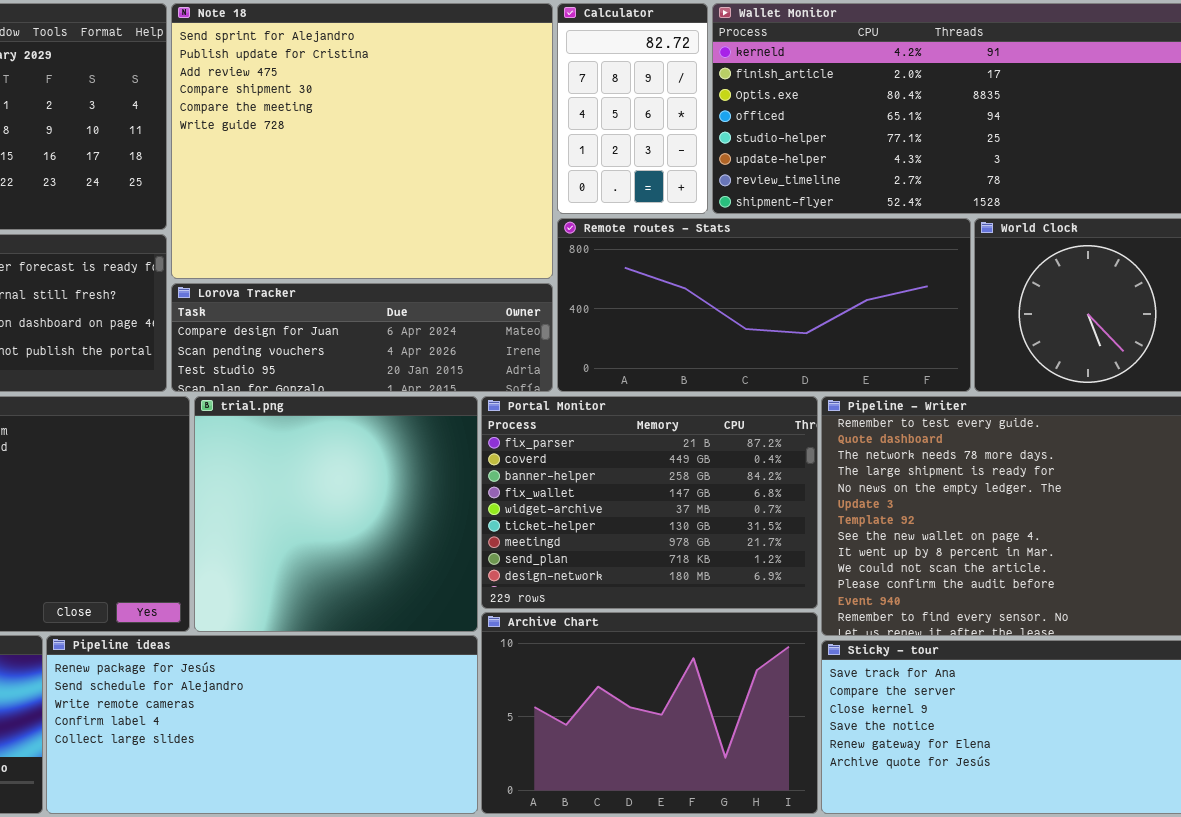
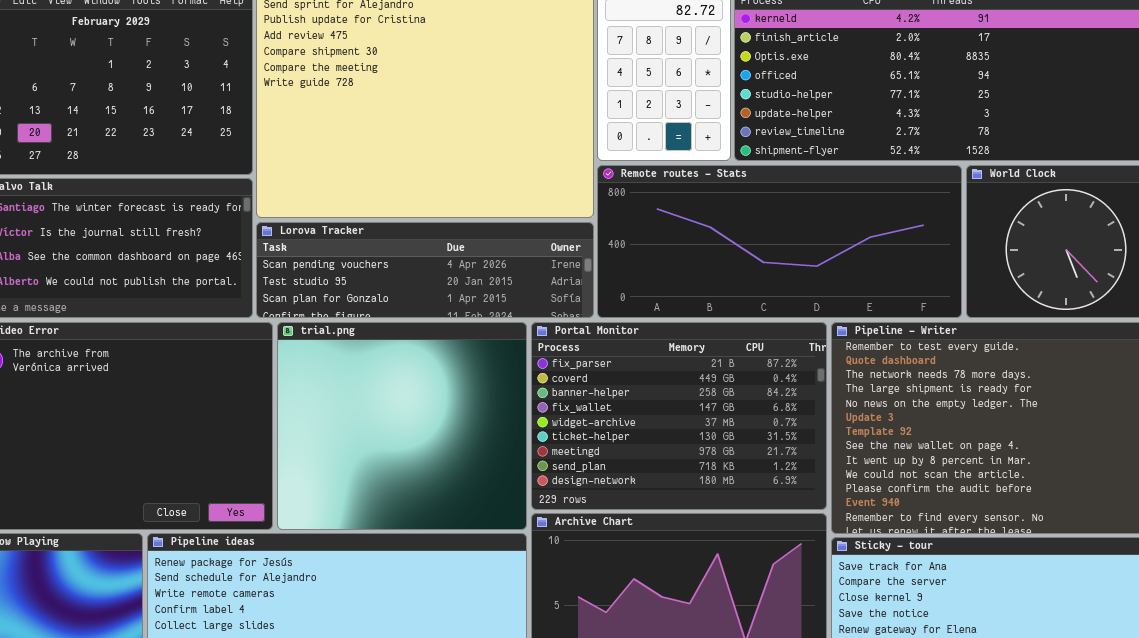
Lorova Tracker: [171,283,553,392] -> [256,222,594,318], scrolled down 1 row

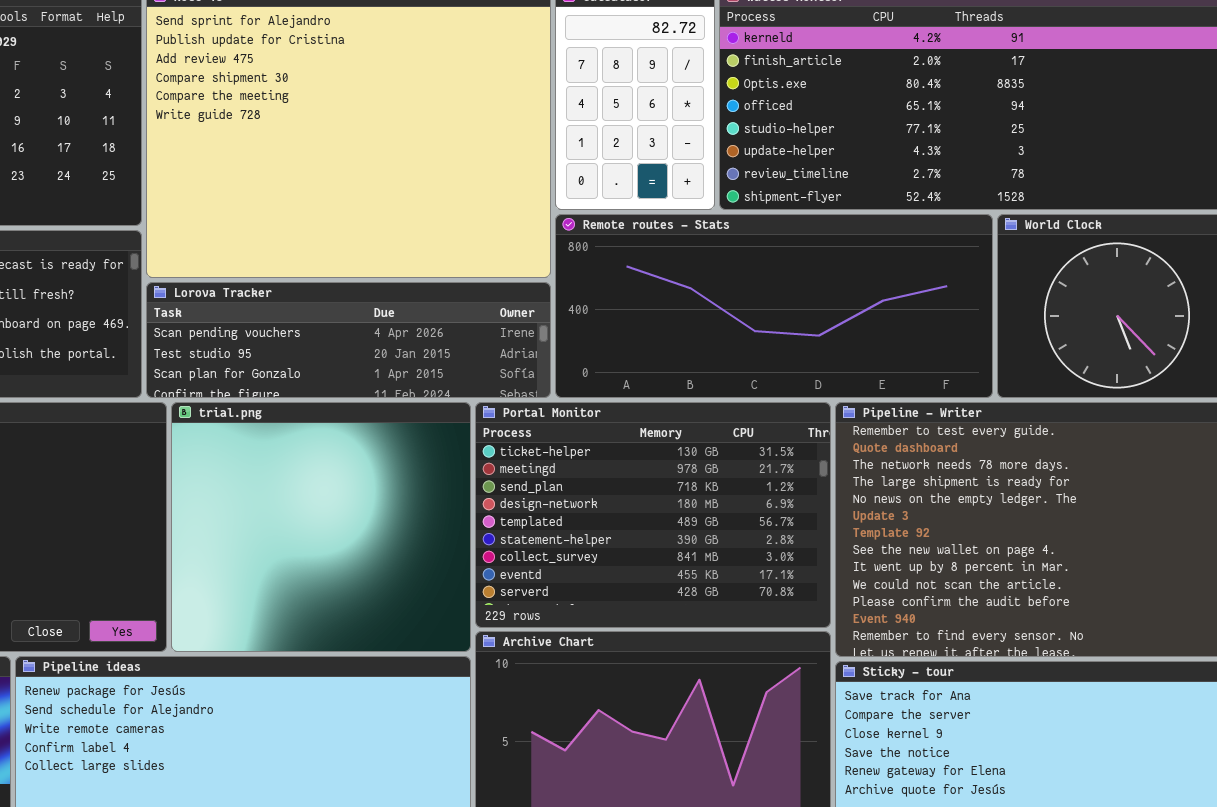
Portal Monitor: [531,322,827,510] -> [475,402,831,628], scrolled down 5 rows

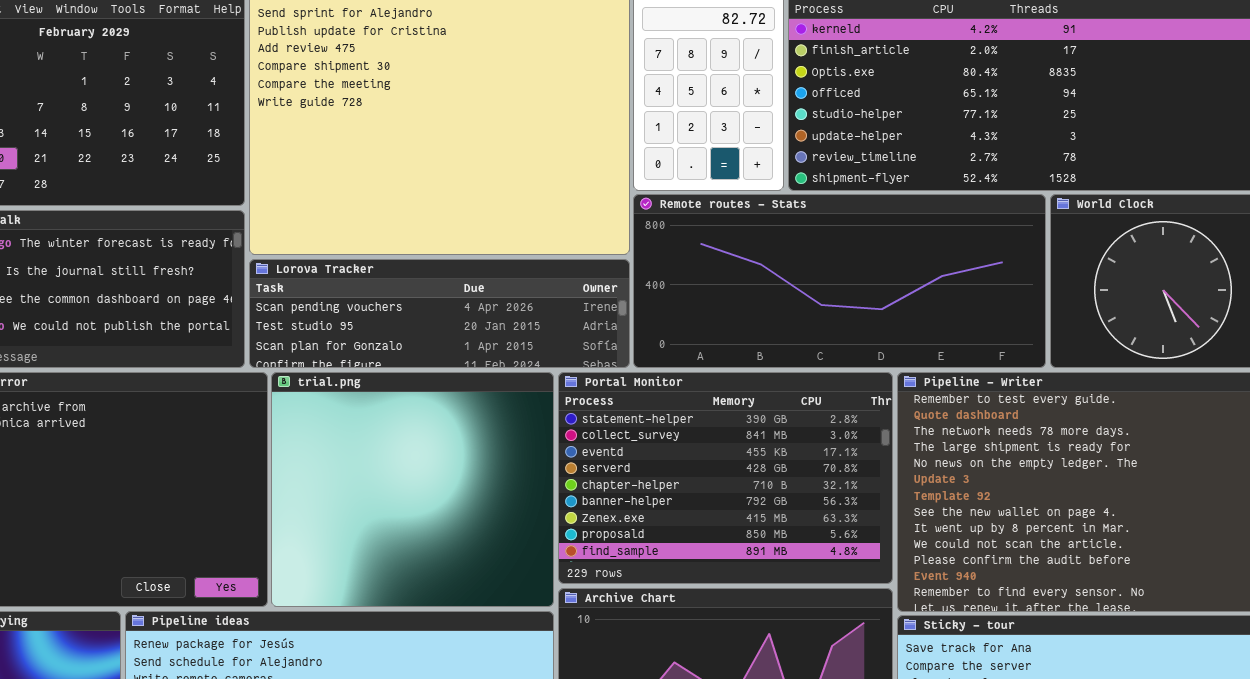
Portal Monitor: [475,402,831,628] -> [558,372,893,584], scrolled down 5 rows

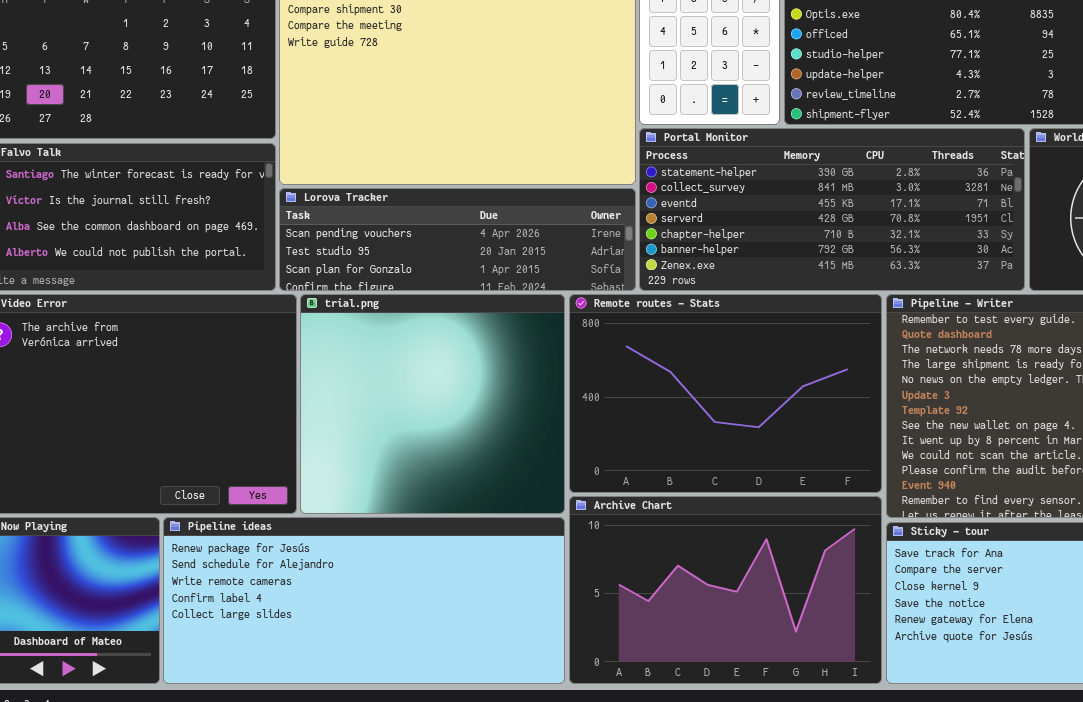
Remote routes - Stats: [633,194,1046,368] -> [569,294,882,493], moved, resized
Portal Monitor: [558,372,893,584] -> [639,128,1025,291], moved, resized

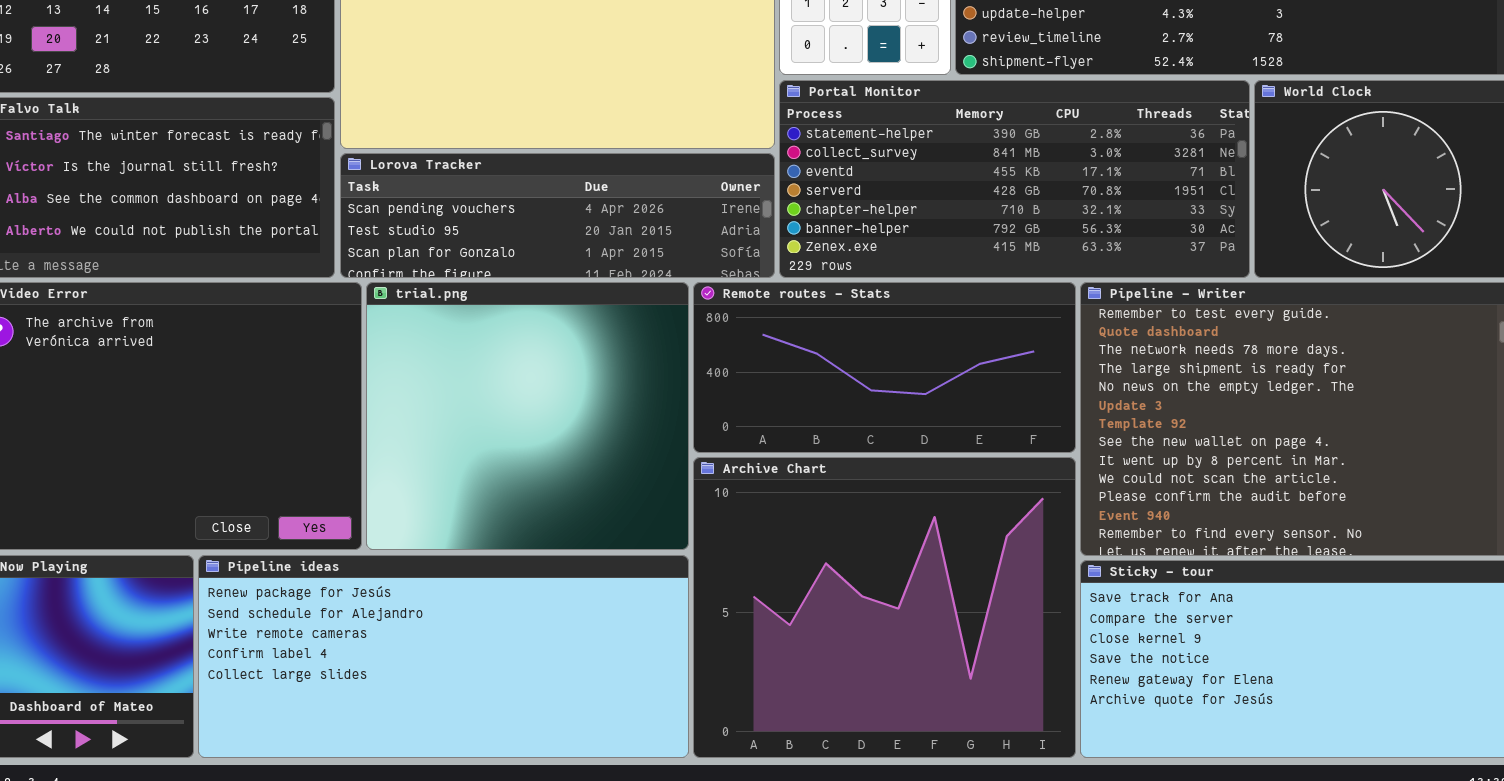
Remote routes - Stats: [569,294,882,493] -> [693,282,1076,453], resized
Archive Chart: [569,496,882,684] -> [693,457,1076,758], resized

